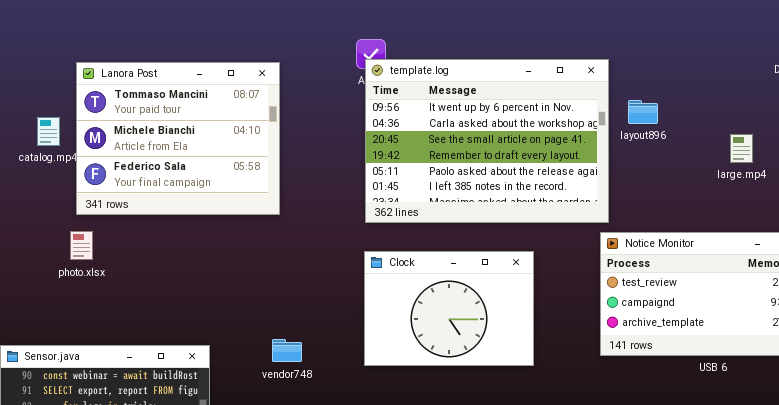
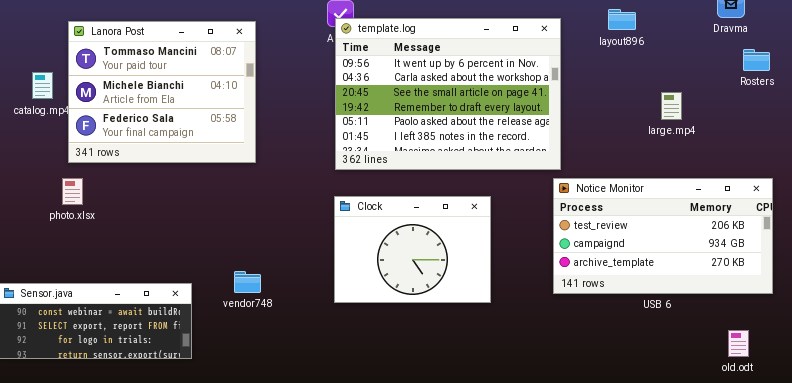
layout896: [628,100,658,124] -> [608,9,636,30], moved
large.mp4: [730,134,753,163] -> [661,92,682,120], moved
vendor748: [272,339,302,362] -> [234,271,261,293], moved

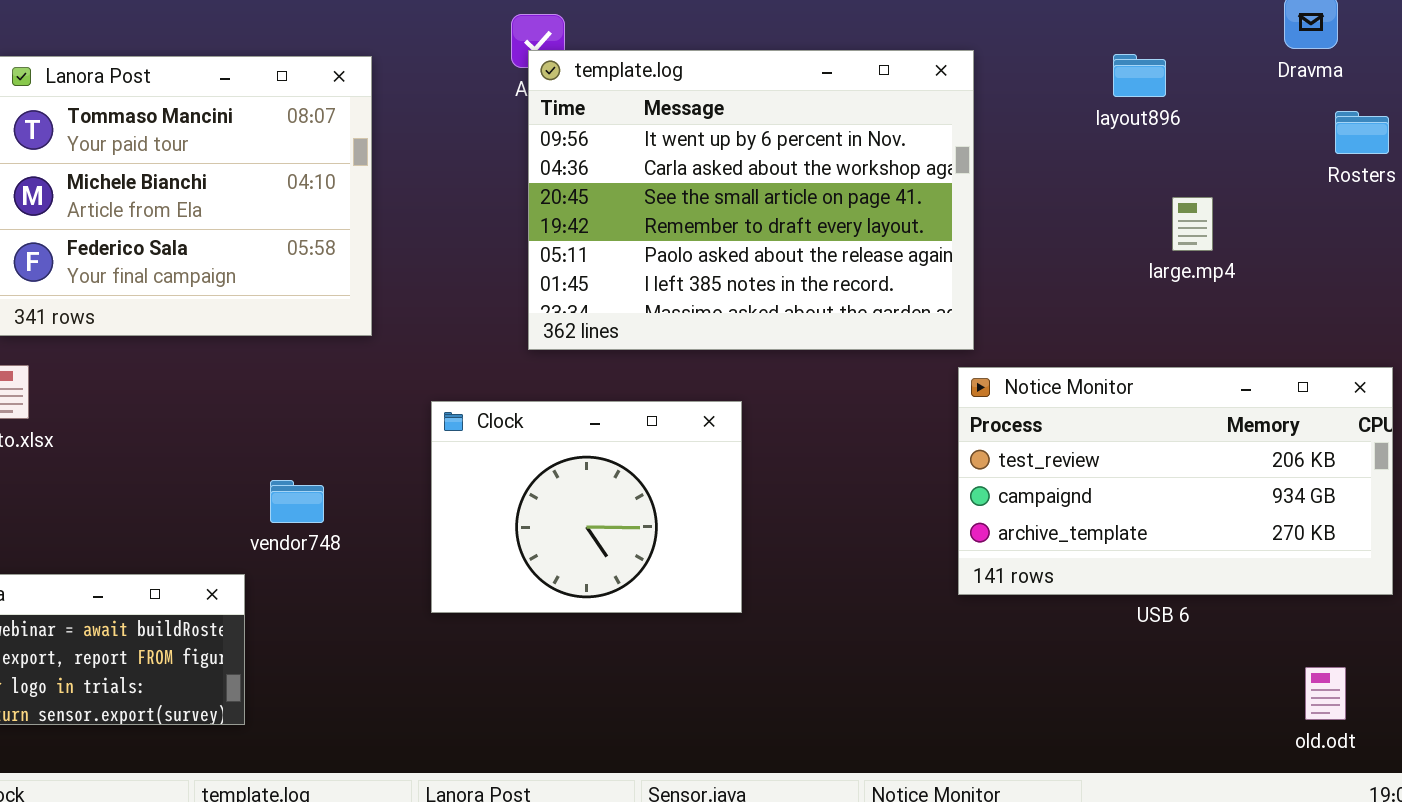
layout896: [608,9,636,30] -> [1113,54,1166,97], moved
Clock: [334,196,491,303] -> [431,401,742,613], moved
vendor748: [234,271,261,293] -> [270,480,324,523], moved

